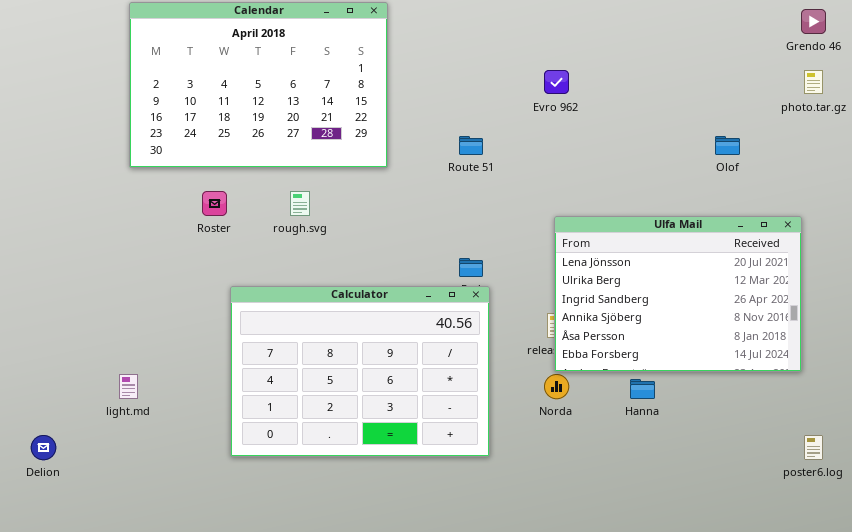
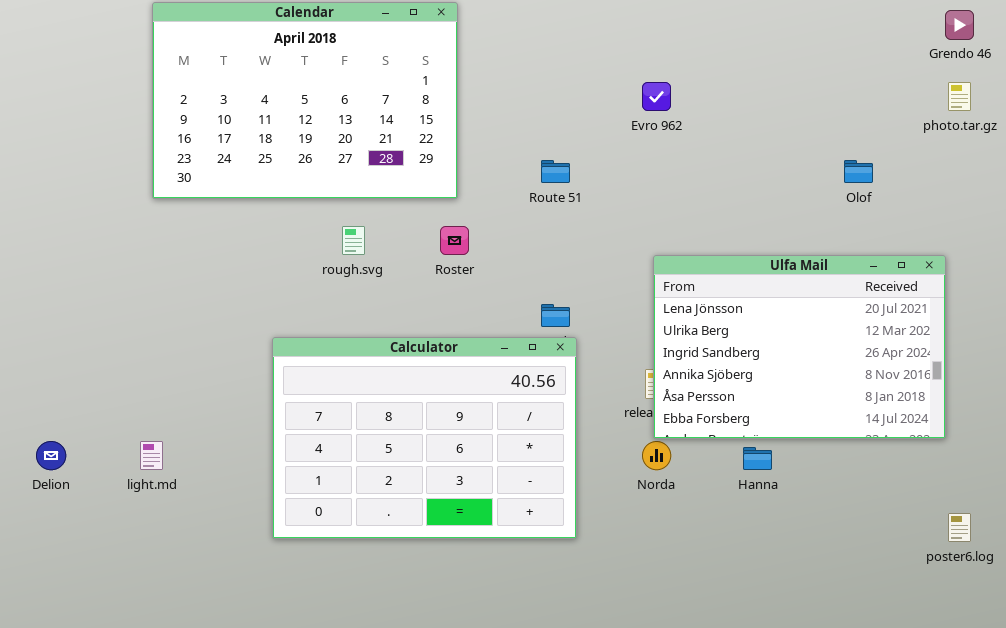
Roster: [202,191,227,216] -> [440,226,469,255], moved
Delion: [31,435,56,460] -> [36,441,66,470], moved

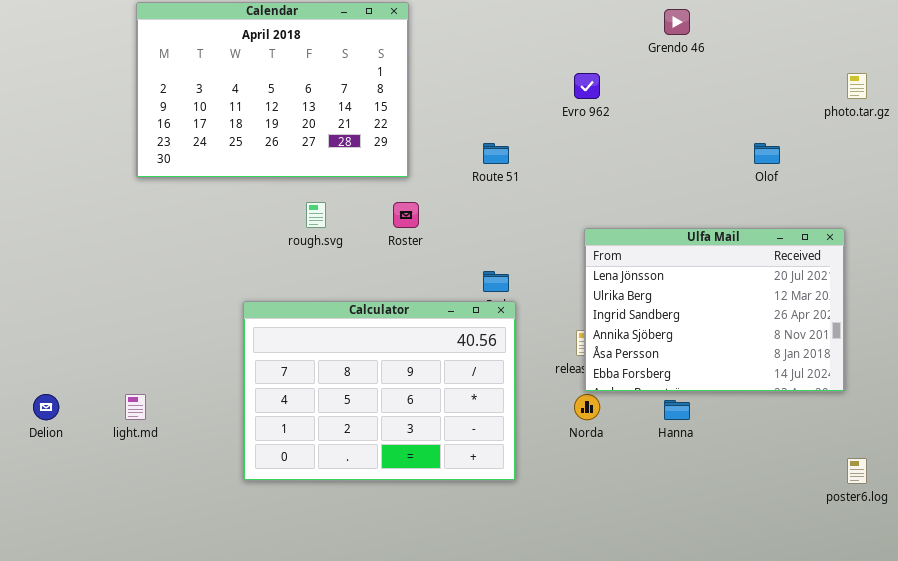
Grendo 46: [945,10,974,40] -> [664,9,690,35], moved

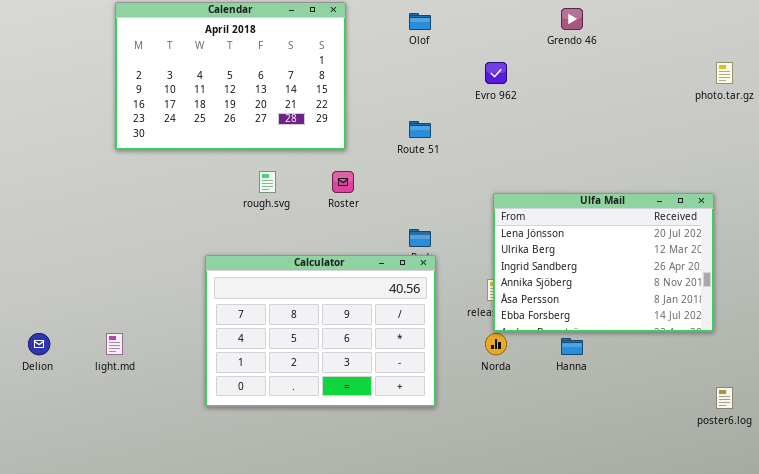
Olof: [754,143,780,164] -> [409,13,431,30], moved

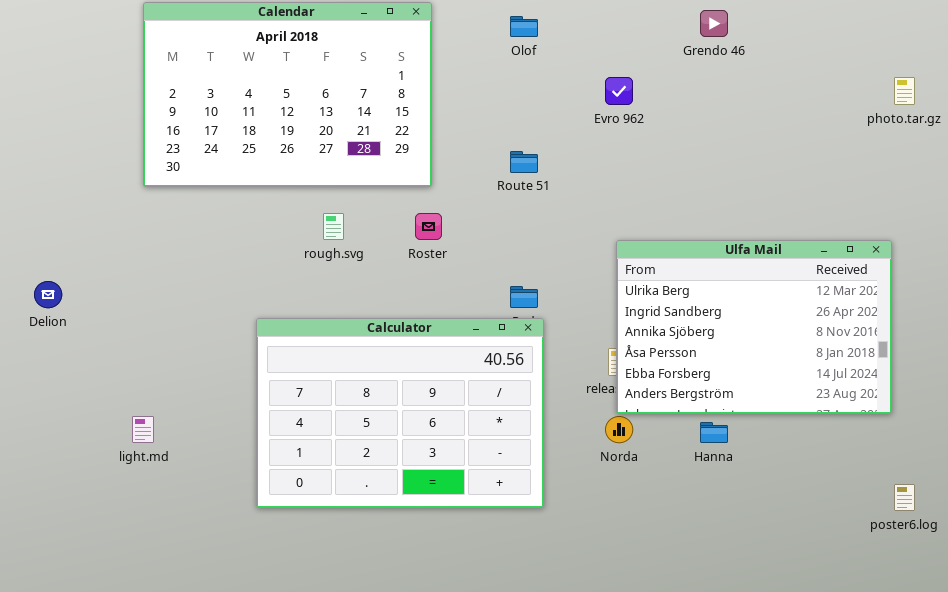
Ulfa Mail: [493,193,714,332] -> [616,240,892,414], scrolled down 1 row
Delion: [28,333,50,355] -> [34,281,62,308], moved

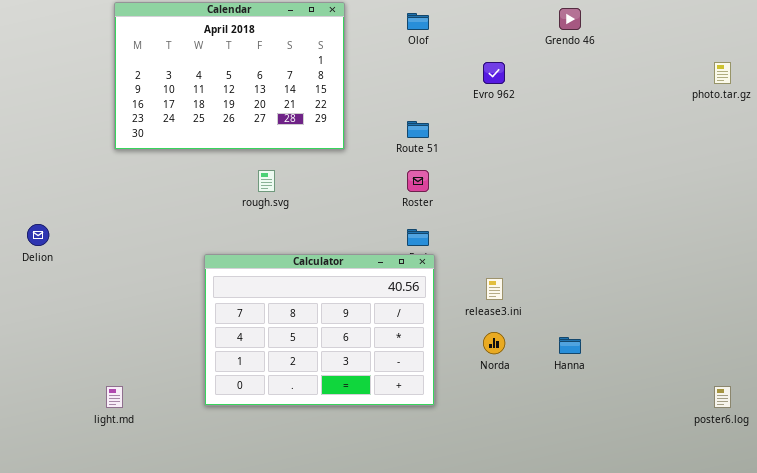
Roster: [415,213,442,240] -> [407,170,429,192], moved
Ulfa Mail: [616,240,892,414] -> none, closed
light.md: [132,416,154,443] -> [106,386,123,408], moved

